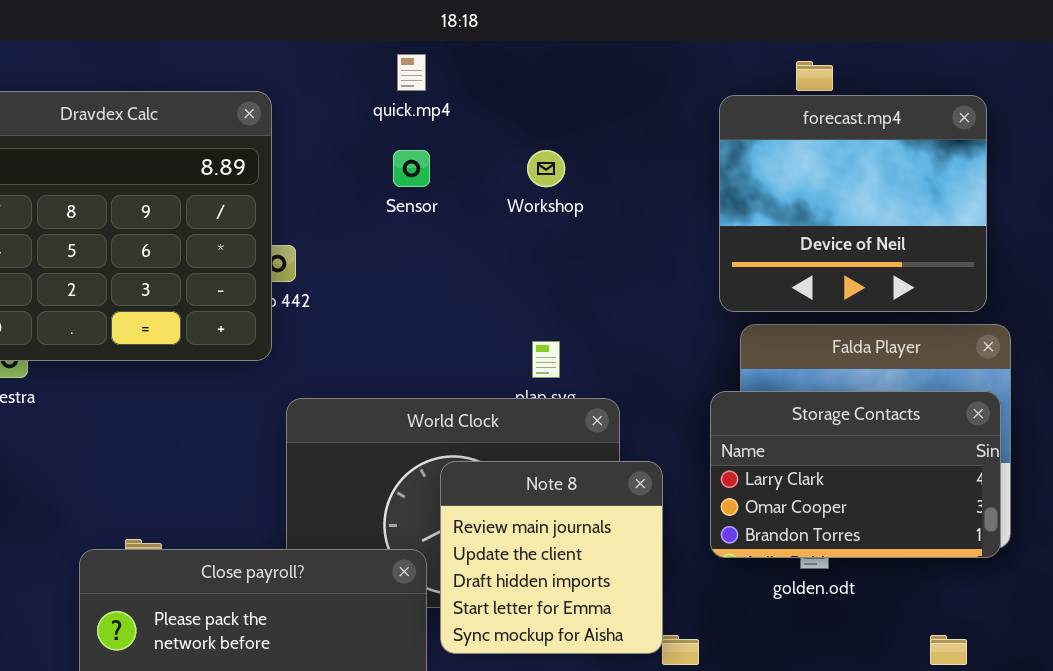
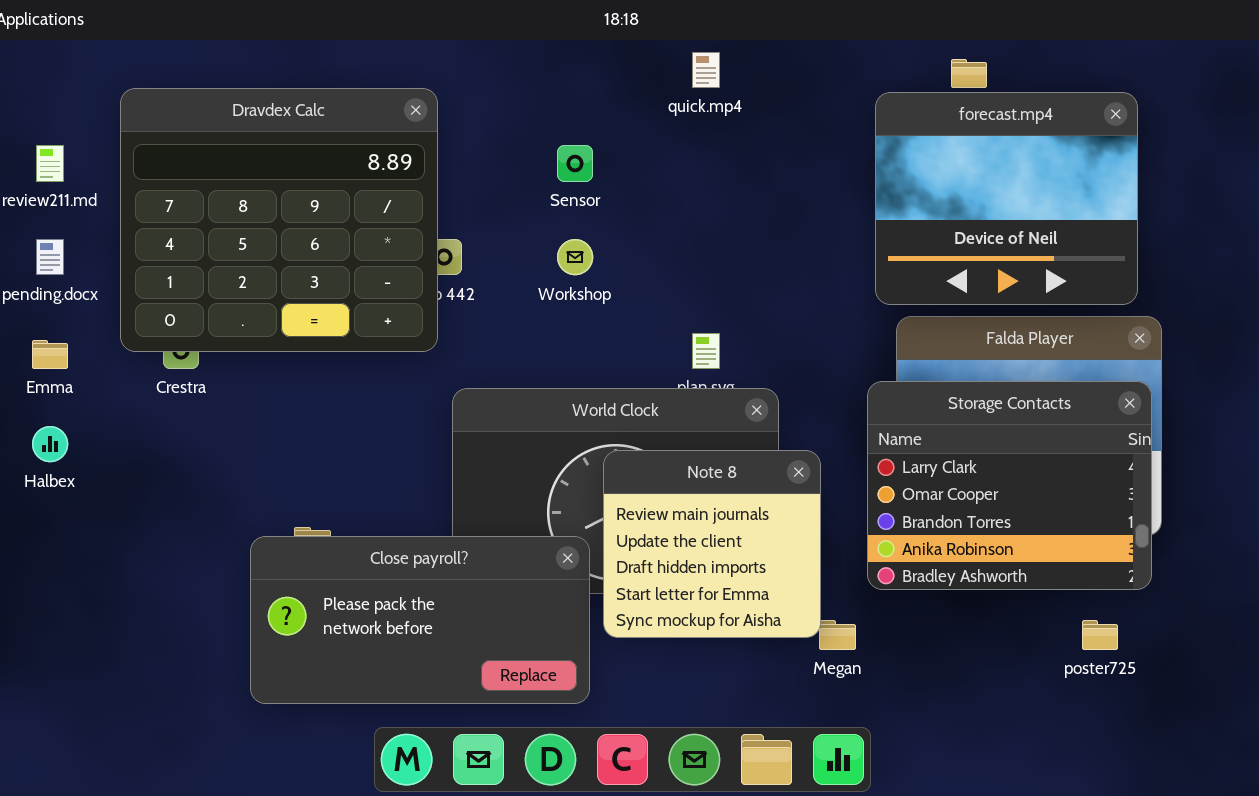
quick.mp4: [397,54,426,91] -> [692,52,720,88], moved
Workshop: [527,150,565,187] -> [557,239,593,275], moved
Storage Contacts: [710,391,1001,558] -> [867,381,1152,590], resized

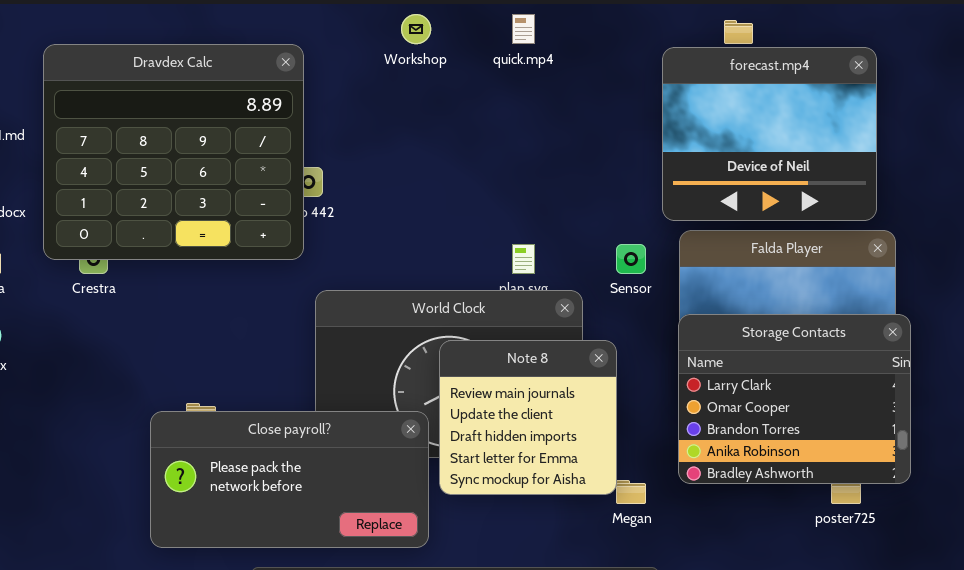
Sensor: [557,145,593,182] -> [616,244,646,274], moved
Workshop: [557,239,593,275] -> [401,14,431,44], moved
Storage Contacts: [867,381,1152,590] -> [678,314,911,484], moved

